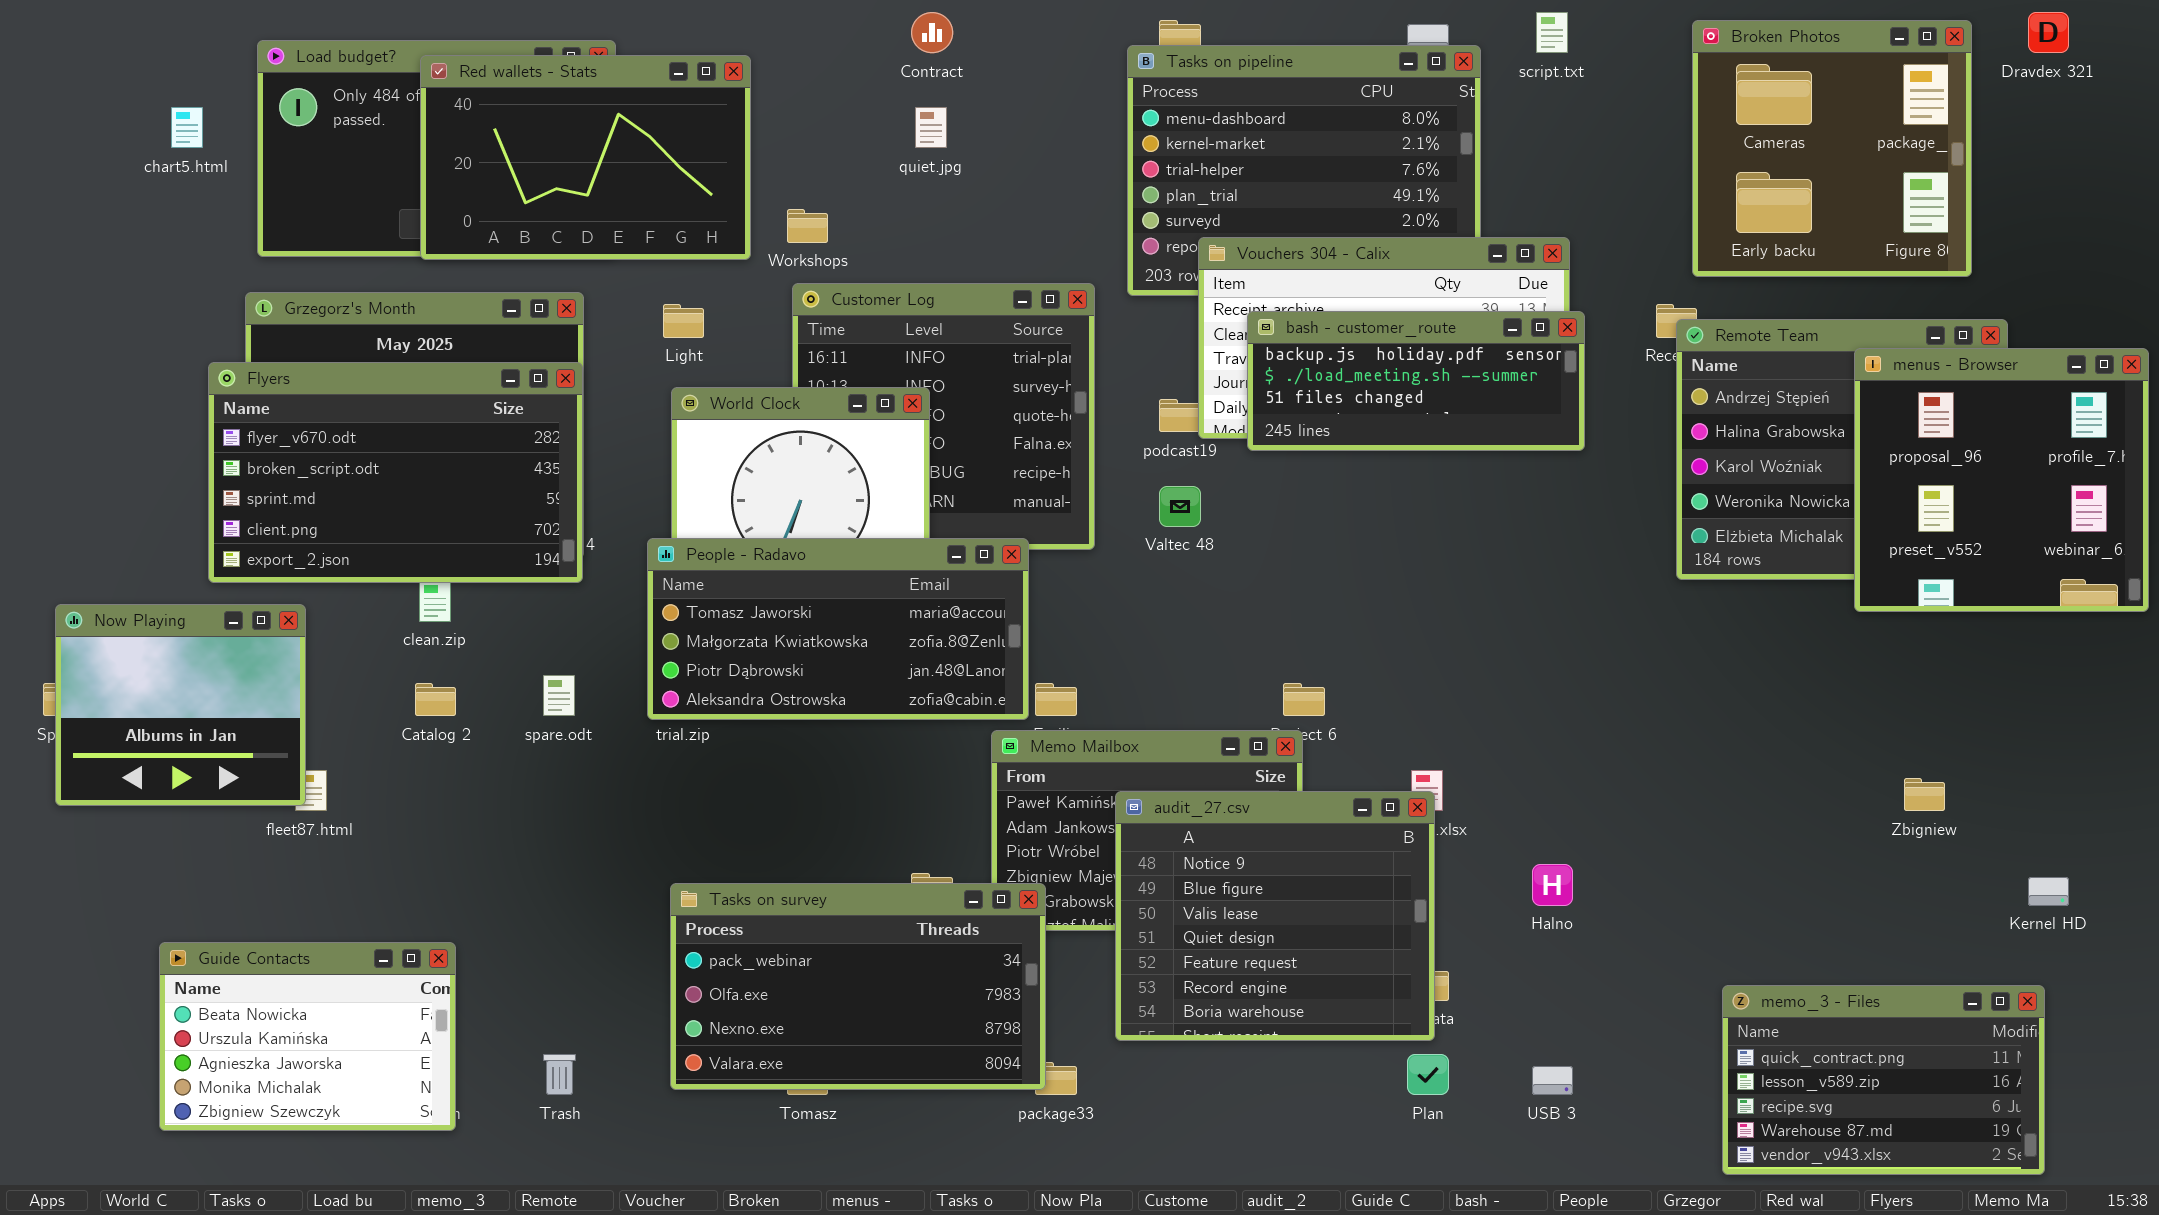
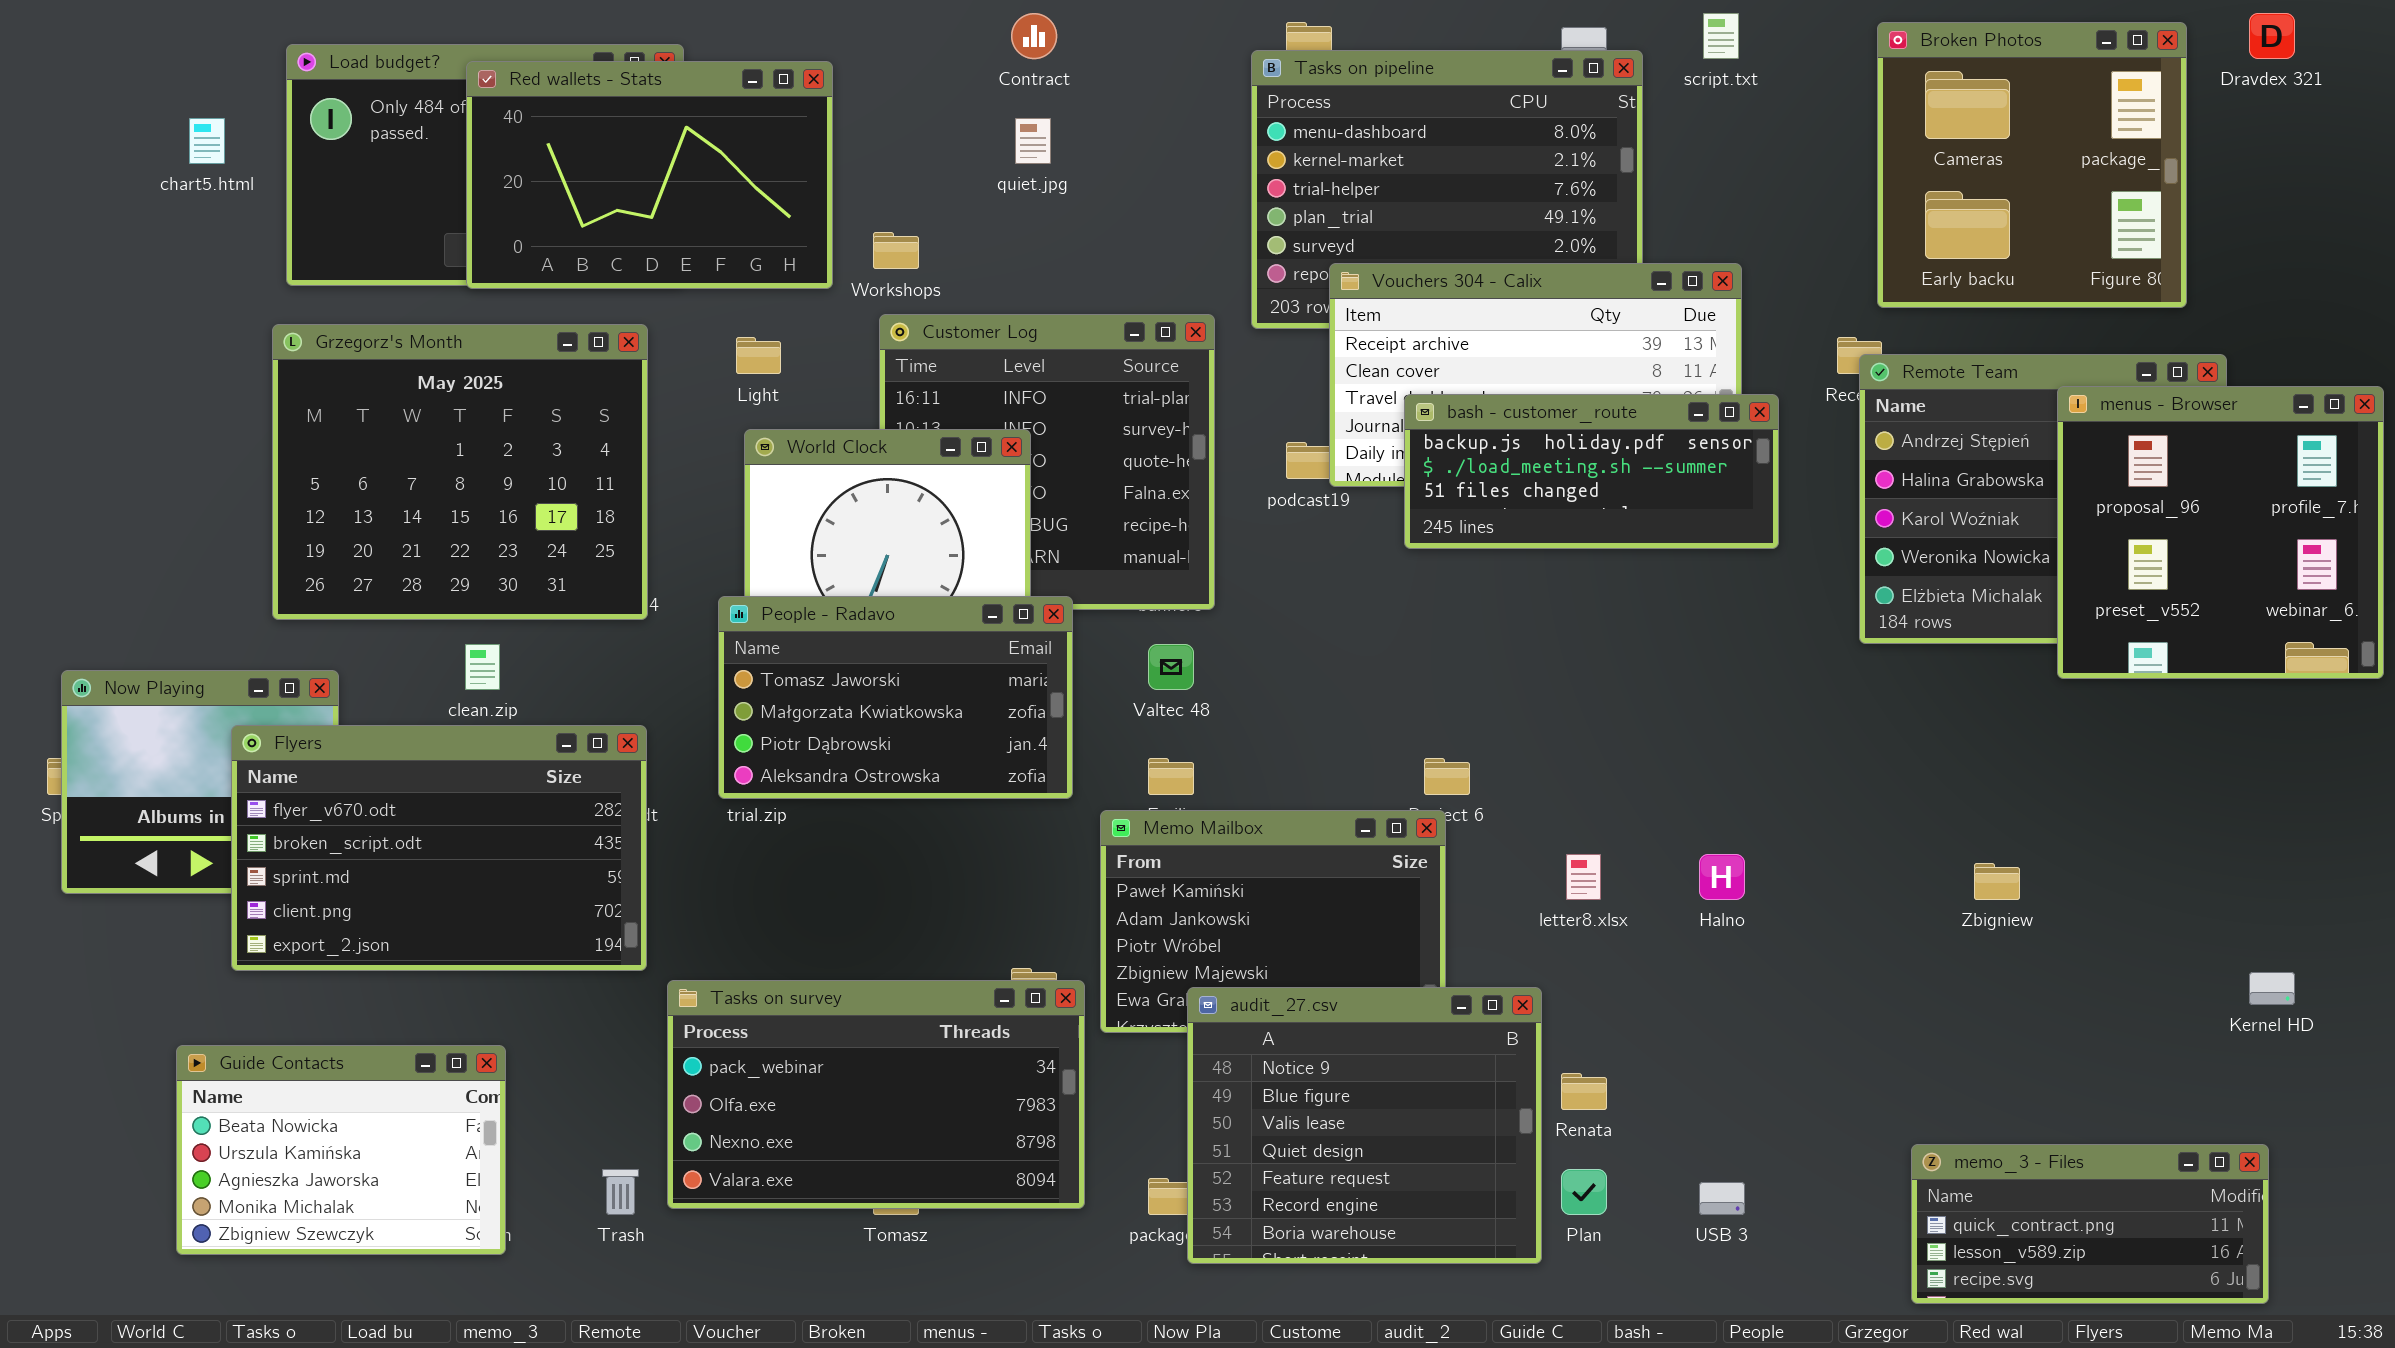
bash - customer_route: [1247,311,1585,451] -> [1404,394,1779,549], moved
Flyers: [208,362,583,583] -> [231,725,647,971], moved
Valtec 48: [1159,486,1201,527] -> [1148,644,1194,690], moved
People - Radavo: [647,538,1029,720] -> [718,596,1073,799], resized
Zbigniew: [1904,778,1945,811] -> [1974,863,2020,900], moved
audit_27.csv: [1115,791,1435,1041] -> [1187,987,1542,1264], moved
Halno: [1532,864,1573,906] -> [1699,854,1745,900], moved
Tasks on survey: [670,883,1046,1090] -> [667,980,1085,1209], moved
memo_3 - Files: [1722,985,2045,1175] -> [1911,1144,2269,1304], resized

